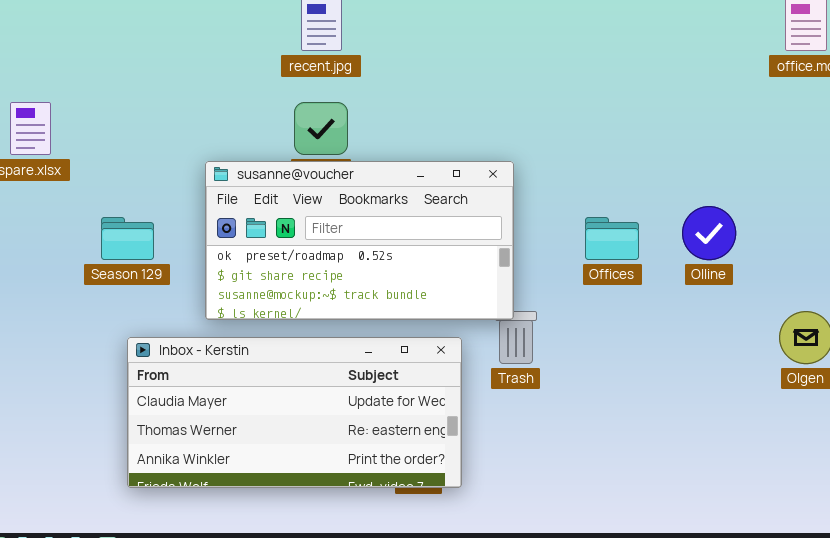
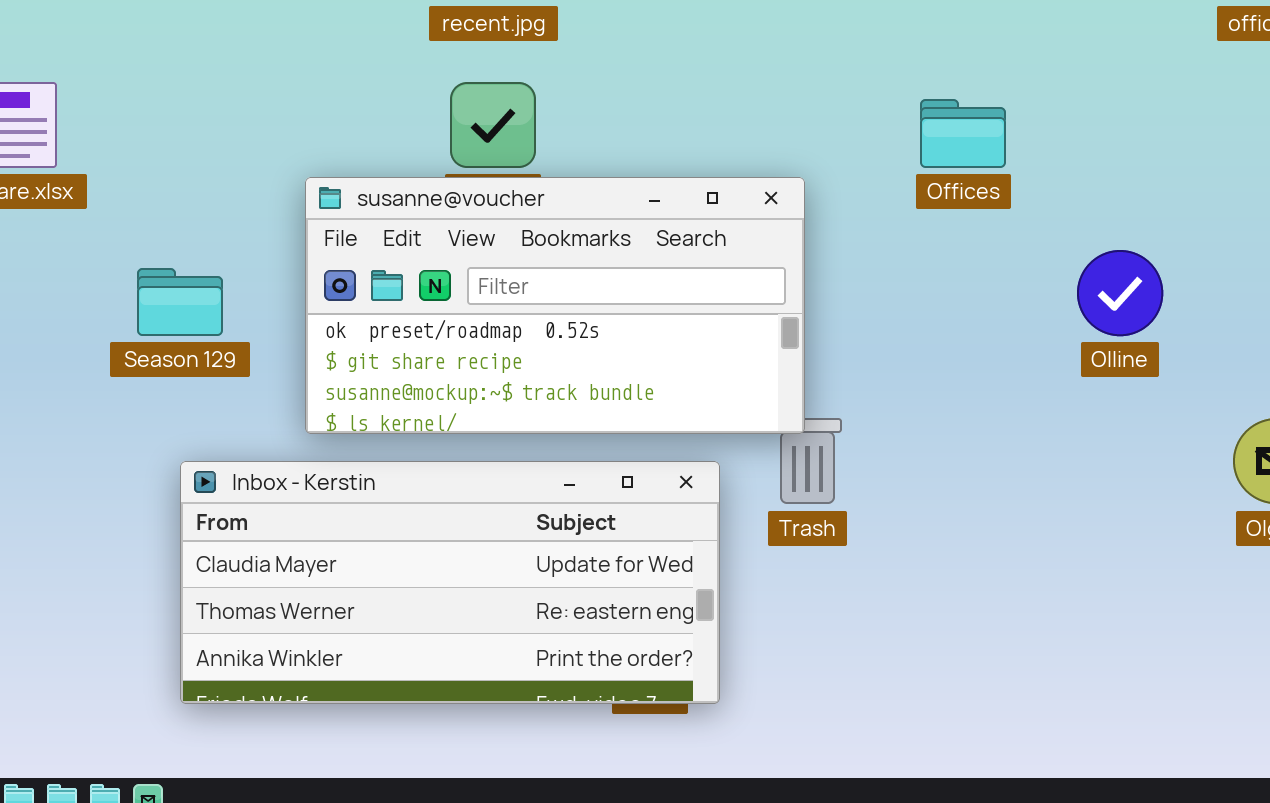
Offices: [585,217,639,260] -> [920,99,1006,168], moved

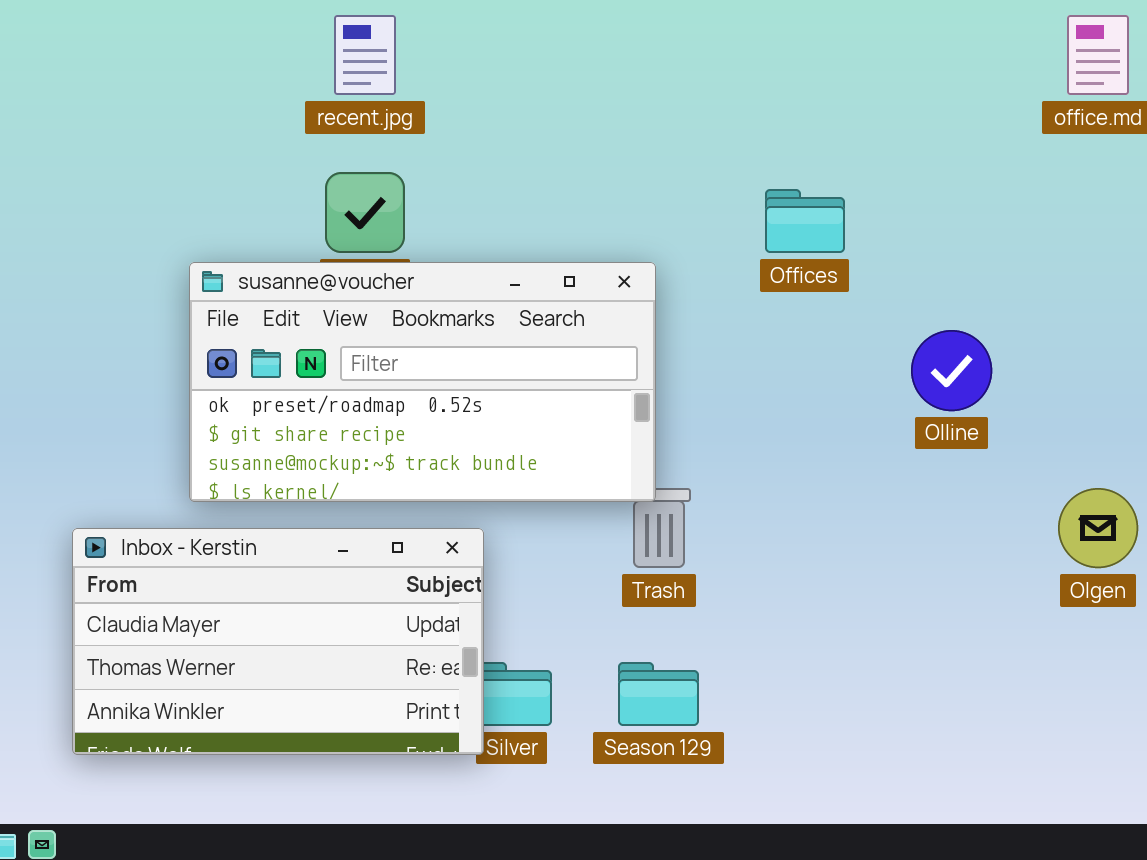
Season 129: [137,268,223,336] -> [618,662,699,726], moved
Inbox - Kerstin: [180,461,720,704] -> [72,528,484,755], resized

